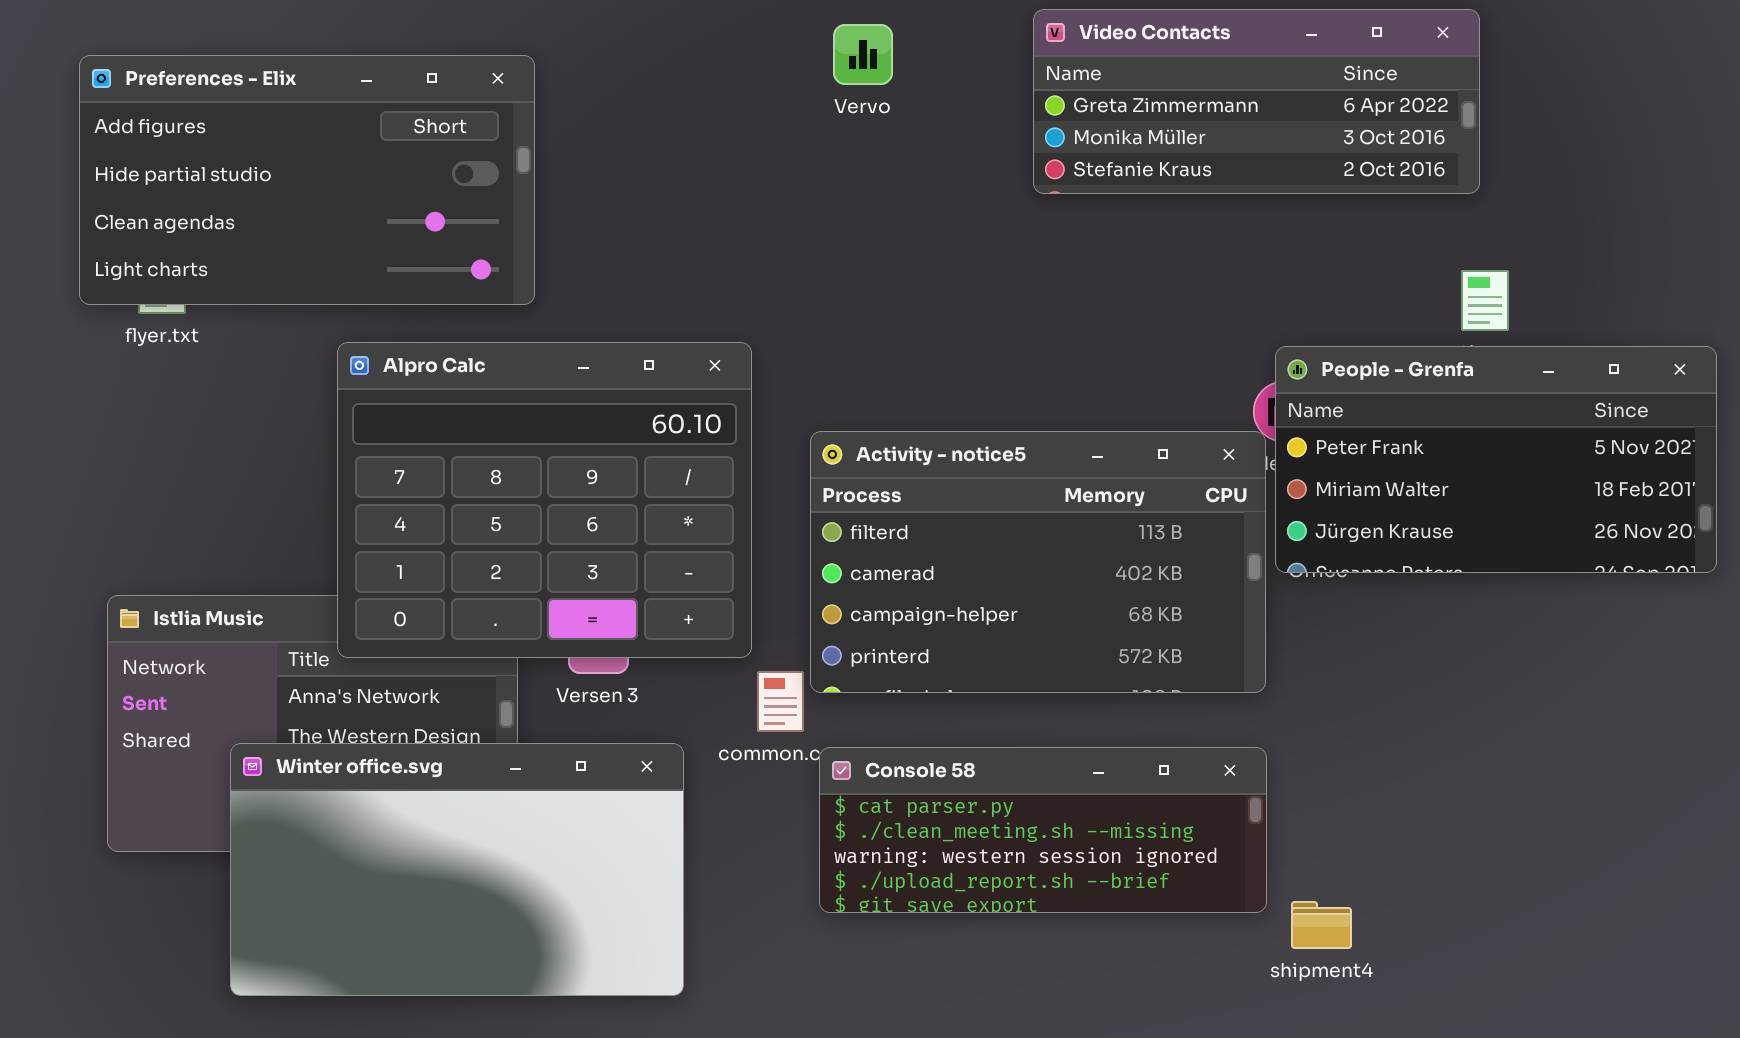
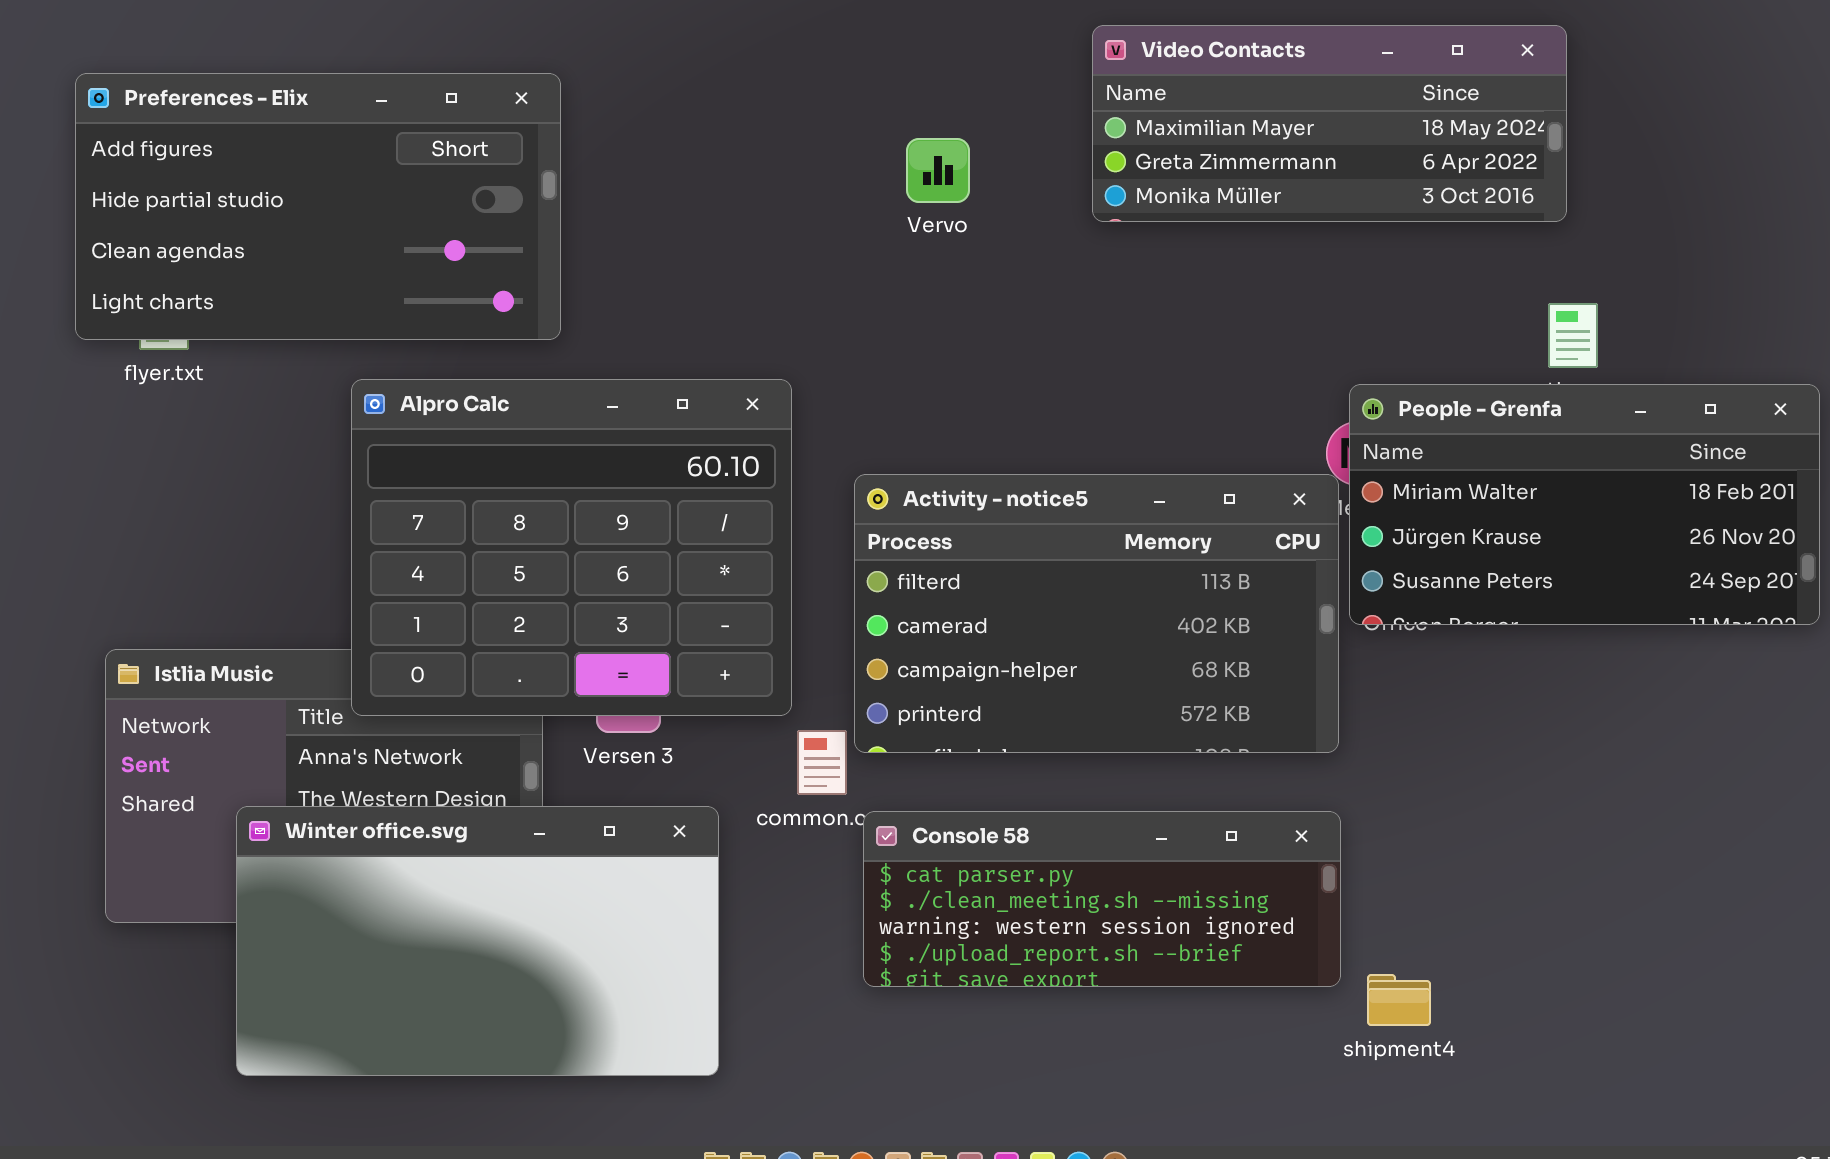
Video Contacts: [1033,9,1480,194] -> [1092,25,1567,222], scrolled up 1 row
Vervo: [833,24,893,85] -> [906,138,970,203], moved
People - Grenfa: [1275,346,1717,573] -> [1349,384,1820,625], scrolled down 1 row

